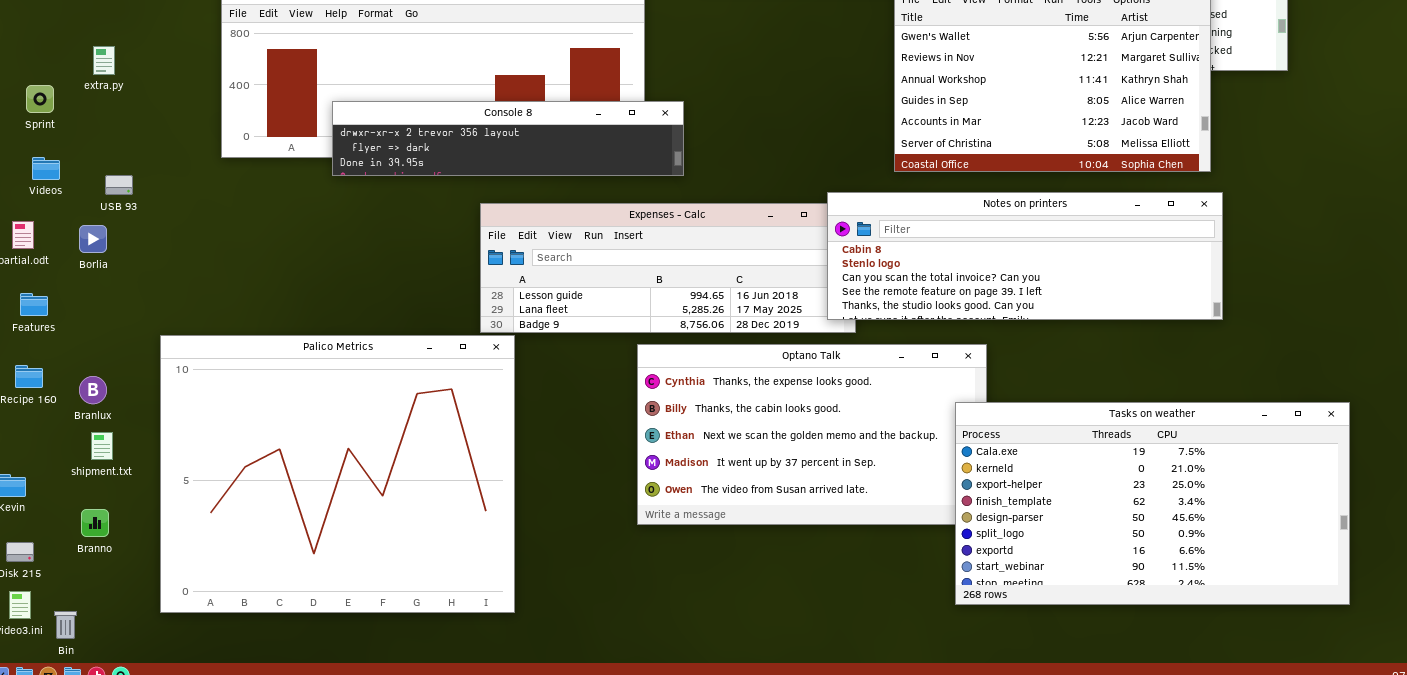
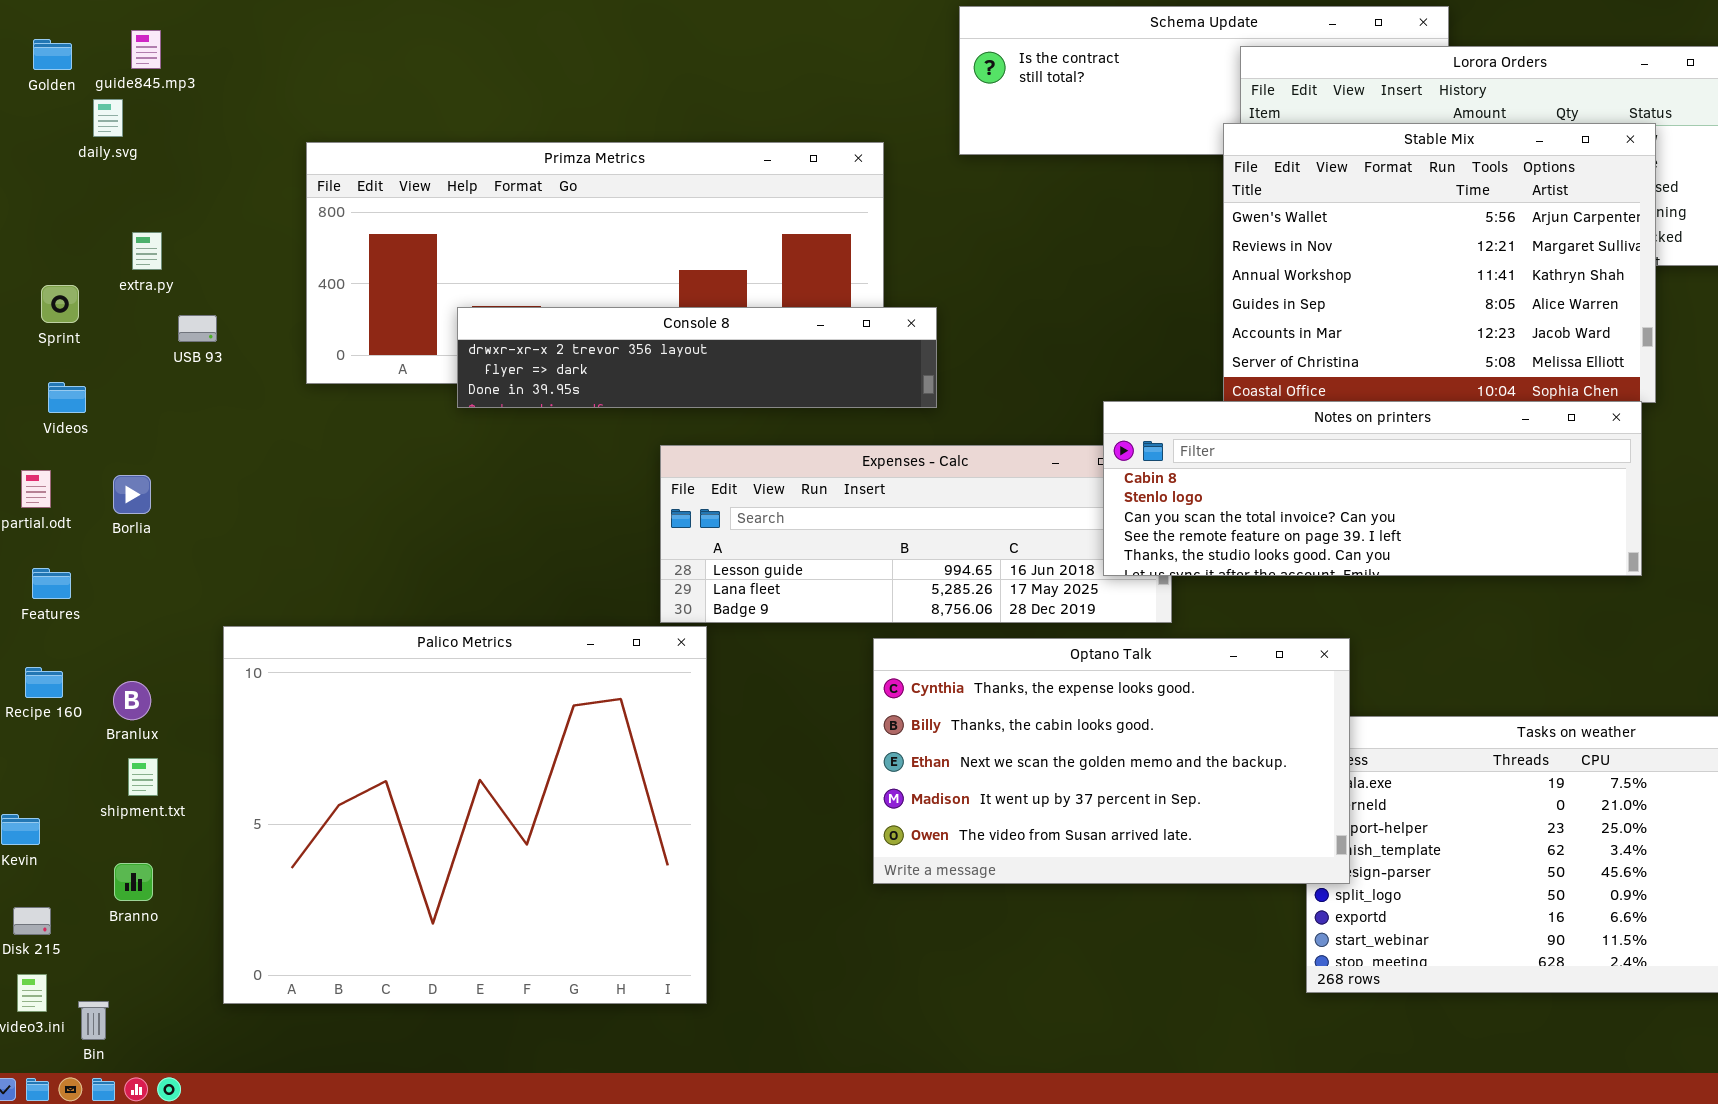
USB 93: [105,175,133,195] -> [178,315,217,342], moved
Notes on printers: [827,192,1223,320] -> [1103,401,1642,576], moved
Optano Talk: [637,344,987,525] -> [873,638,1350,884], raised

